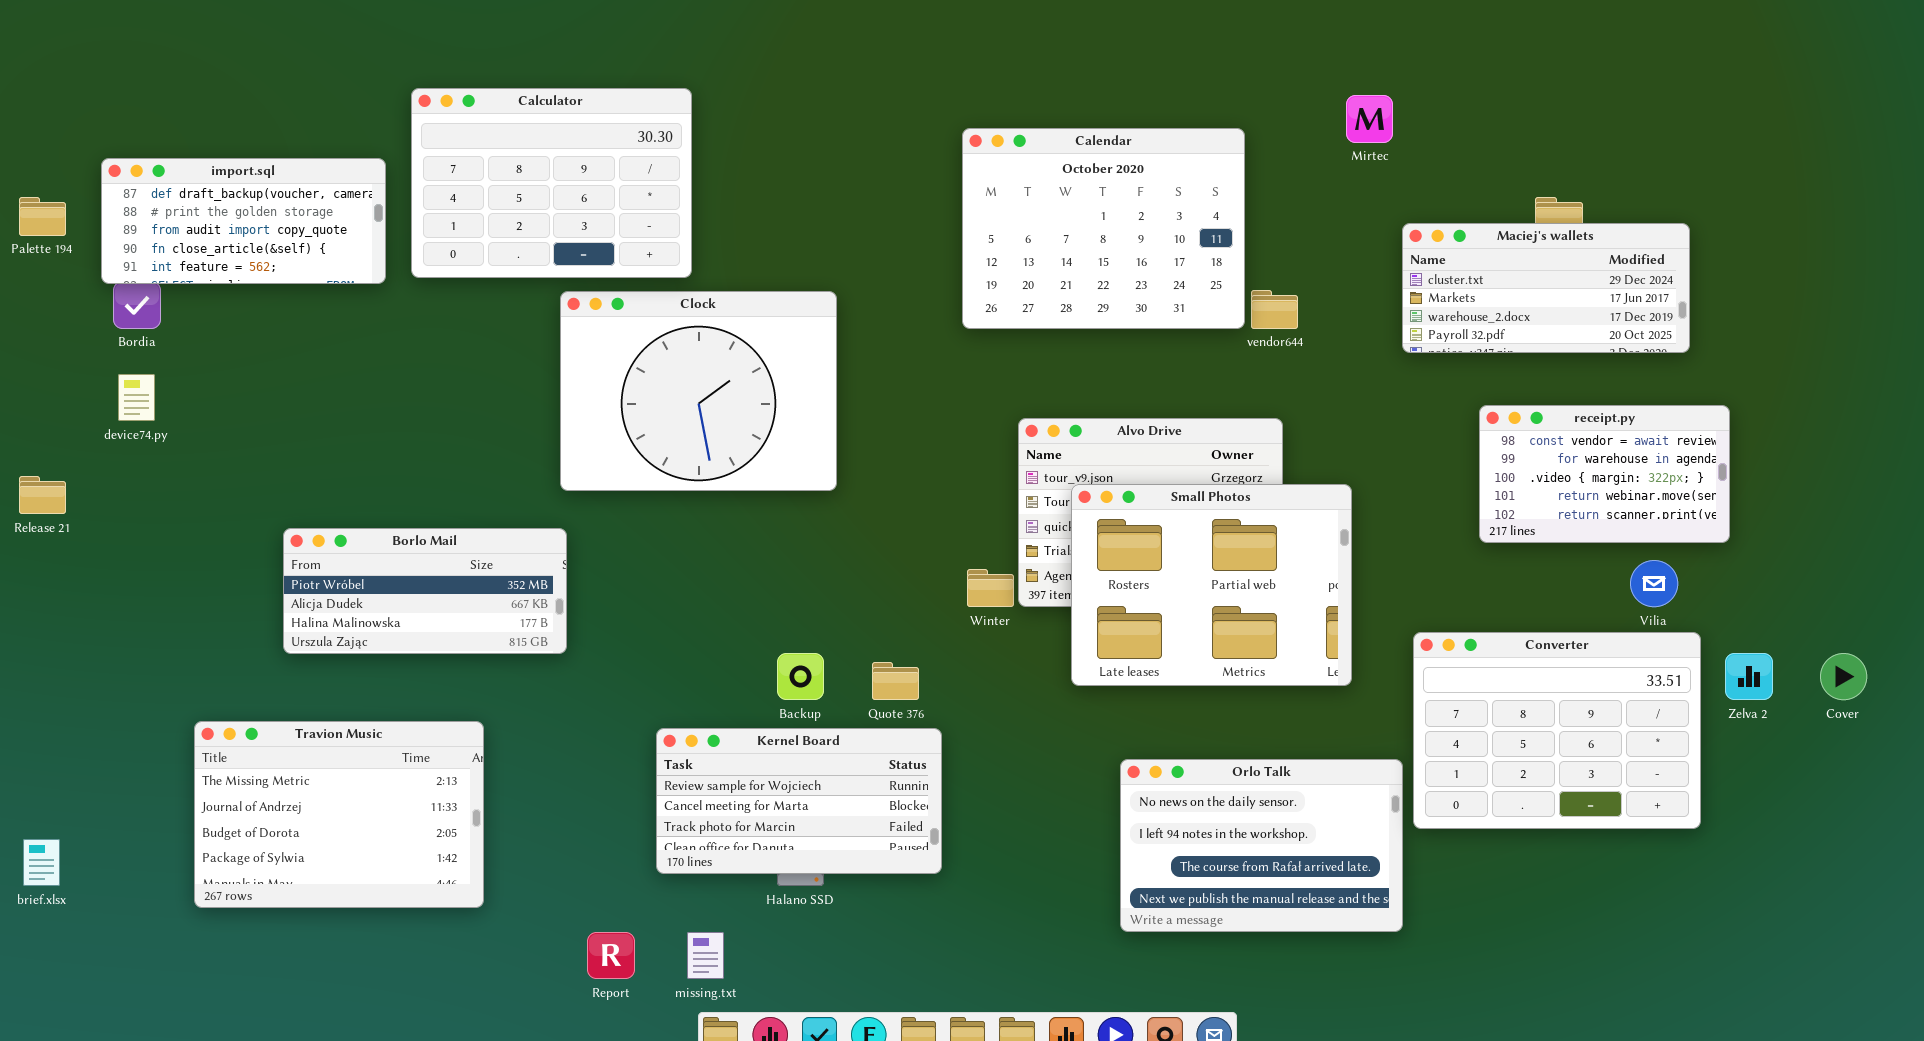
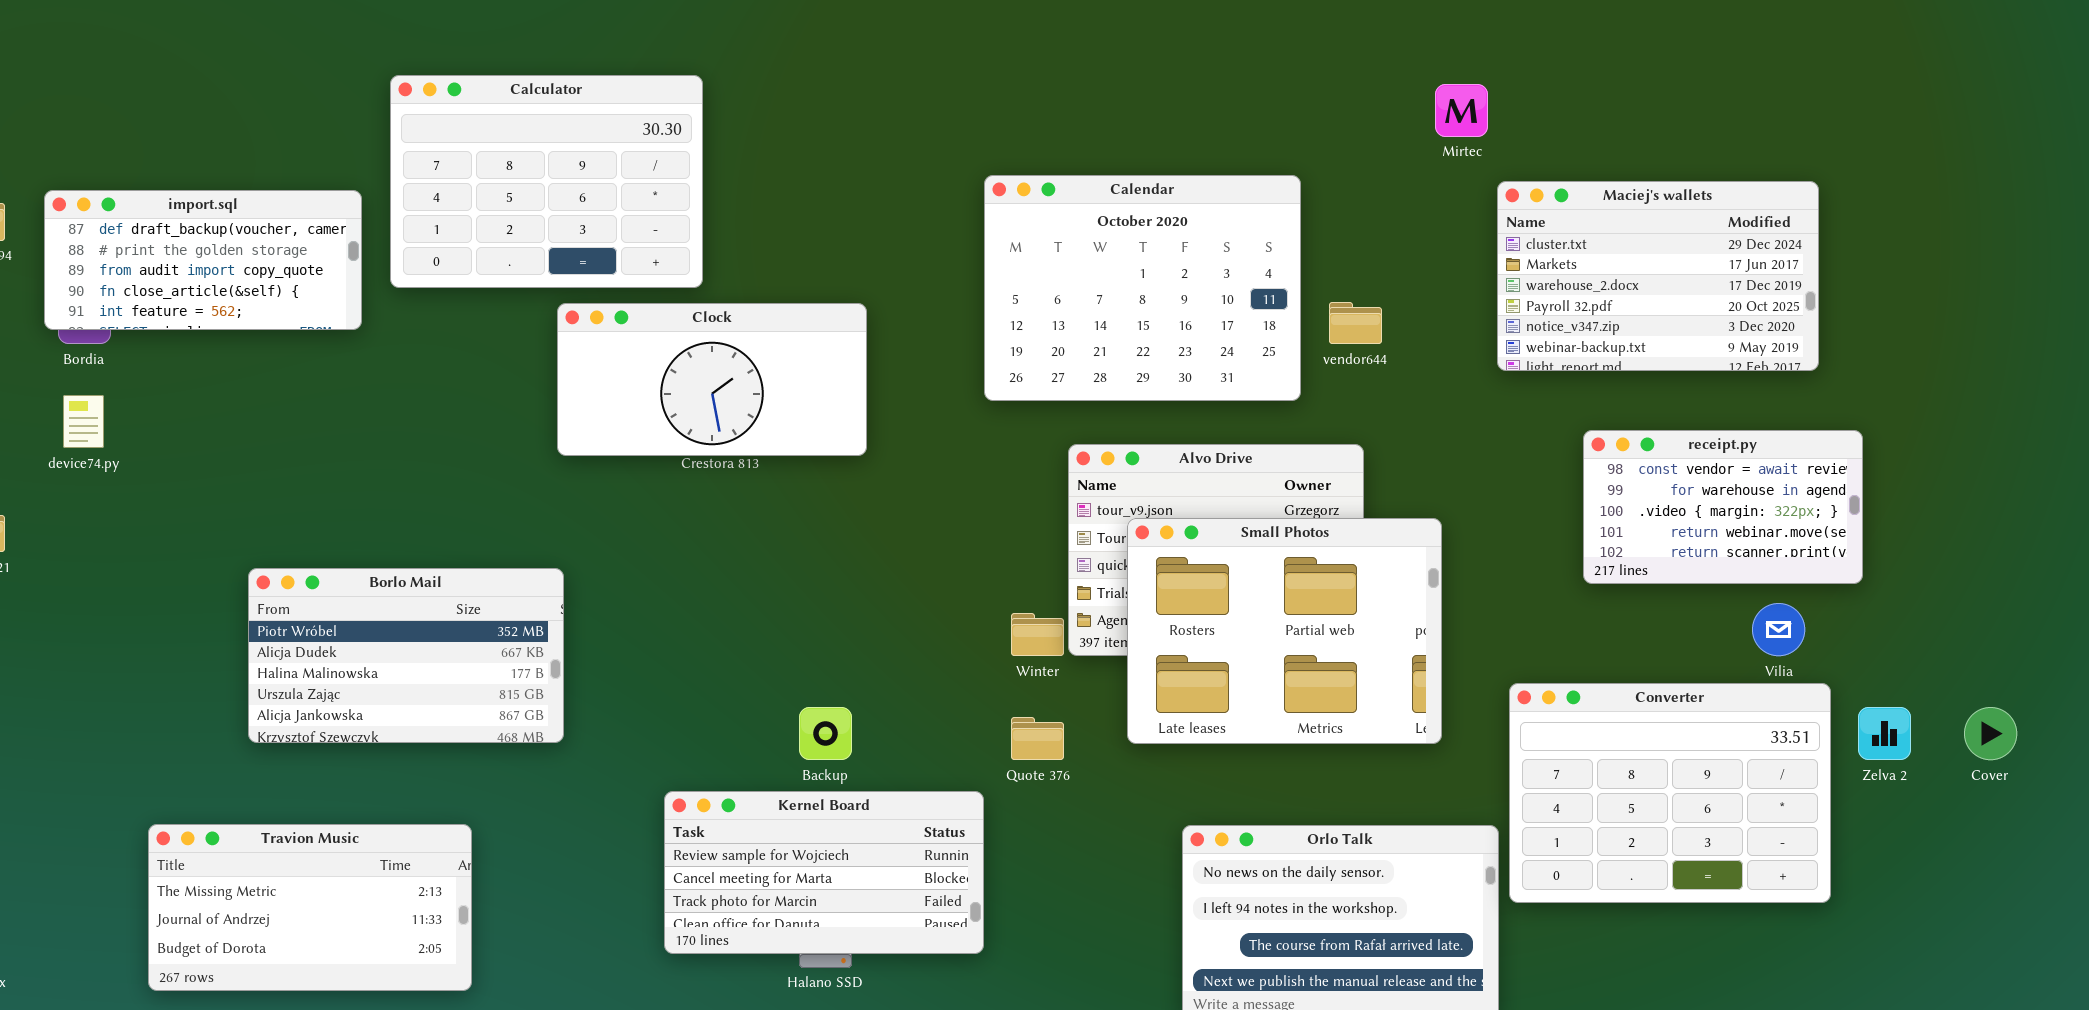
Calendar: [962,128,1245,329] -> [984,175,1301,401], moved
import.sql: [101,158,386,284] -> [44,190,362,330], moved
Maciej's wallets: [1402,223,1690,353] -> [1497,181,1819,371], resized
Clock: [560,291,837,491] -> [557,303,867,456], resized
Borlo Mail: [283,528,567,654] -> [248,568,564,743], resized
Quote 376: [872,662,919,700] -> [1011,717,1064,760], moved
Travion Music: [194,721,484,908] -> [148,824,472,991], resized

